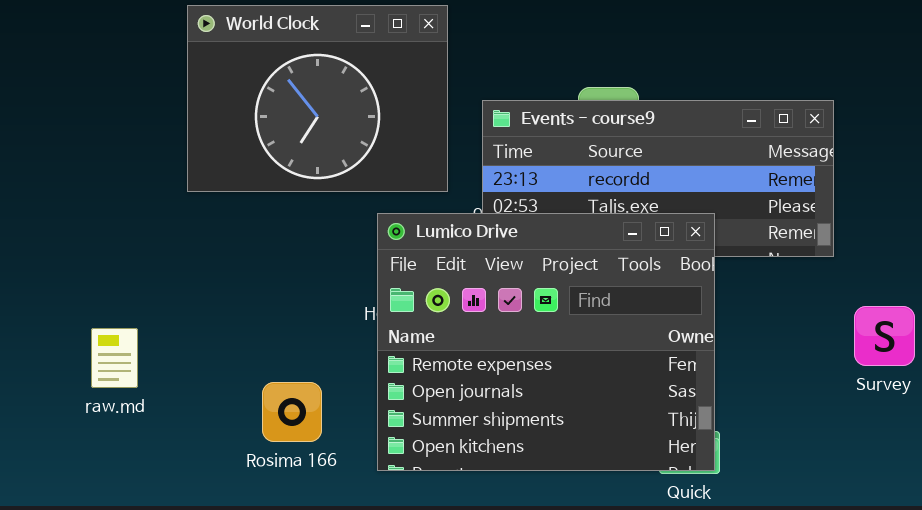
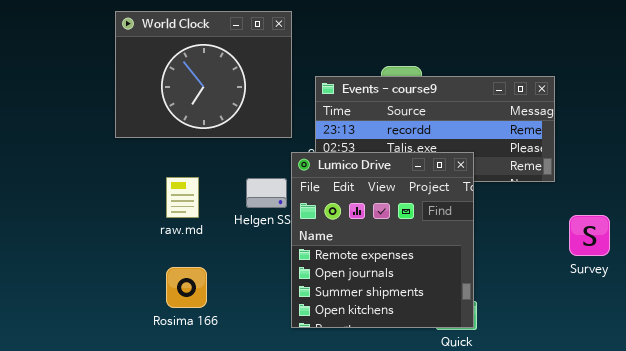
Lumico Drive: [377,213,715,471] -> [291,152,474,328], resized
raw.md: [91,328,138,388] -> [166,177,199,218], moved

